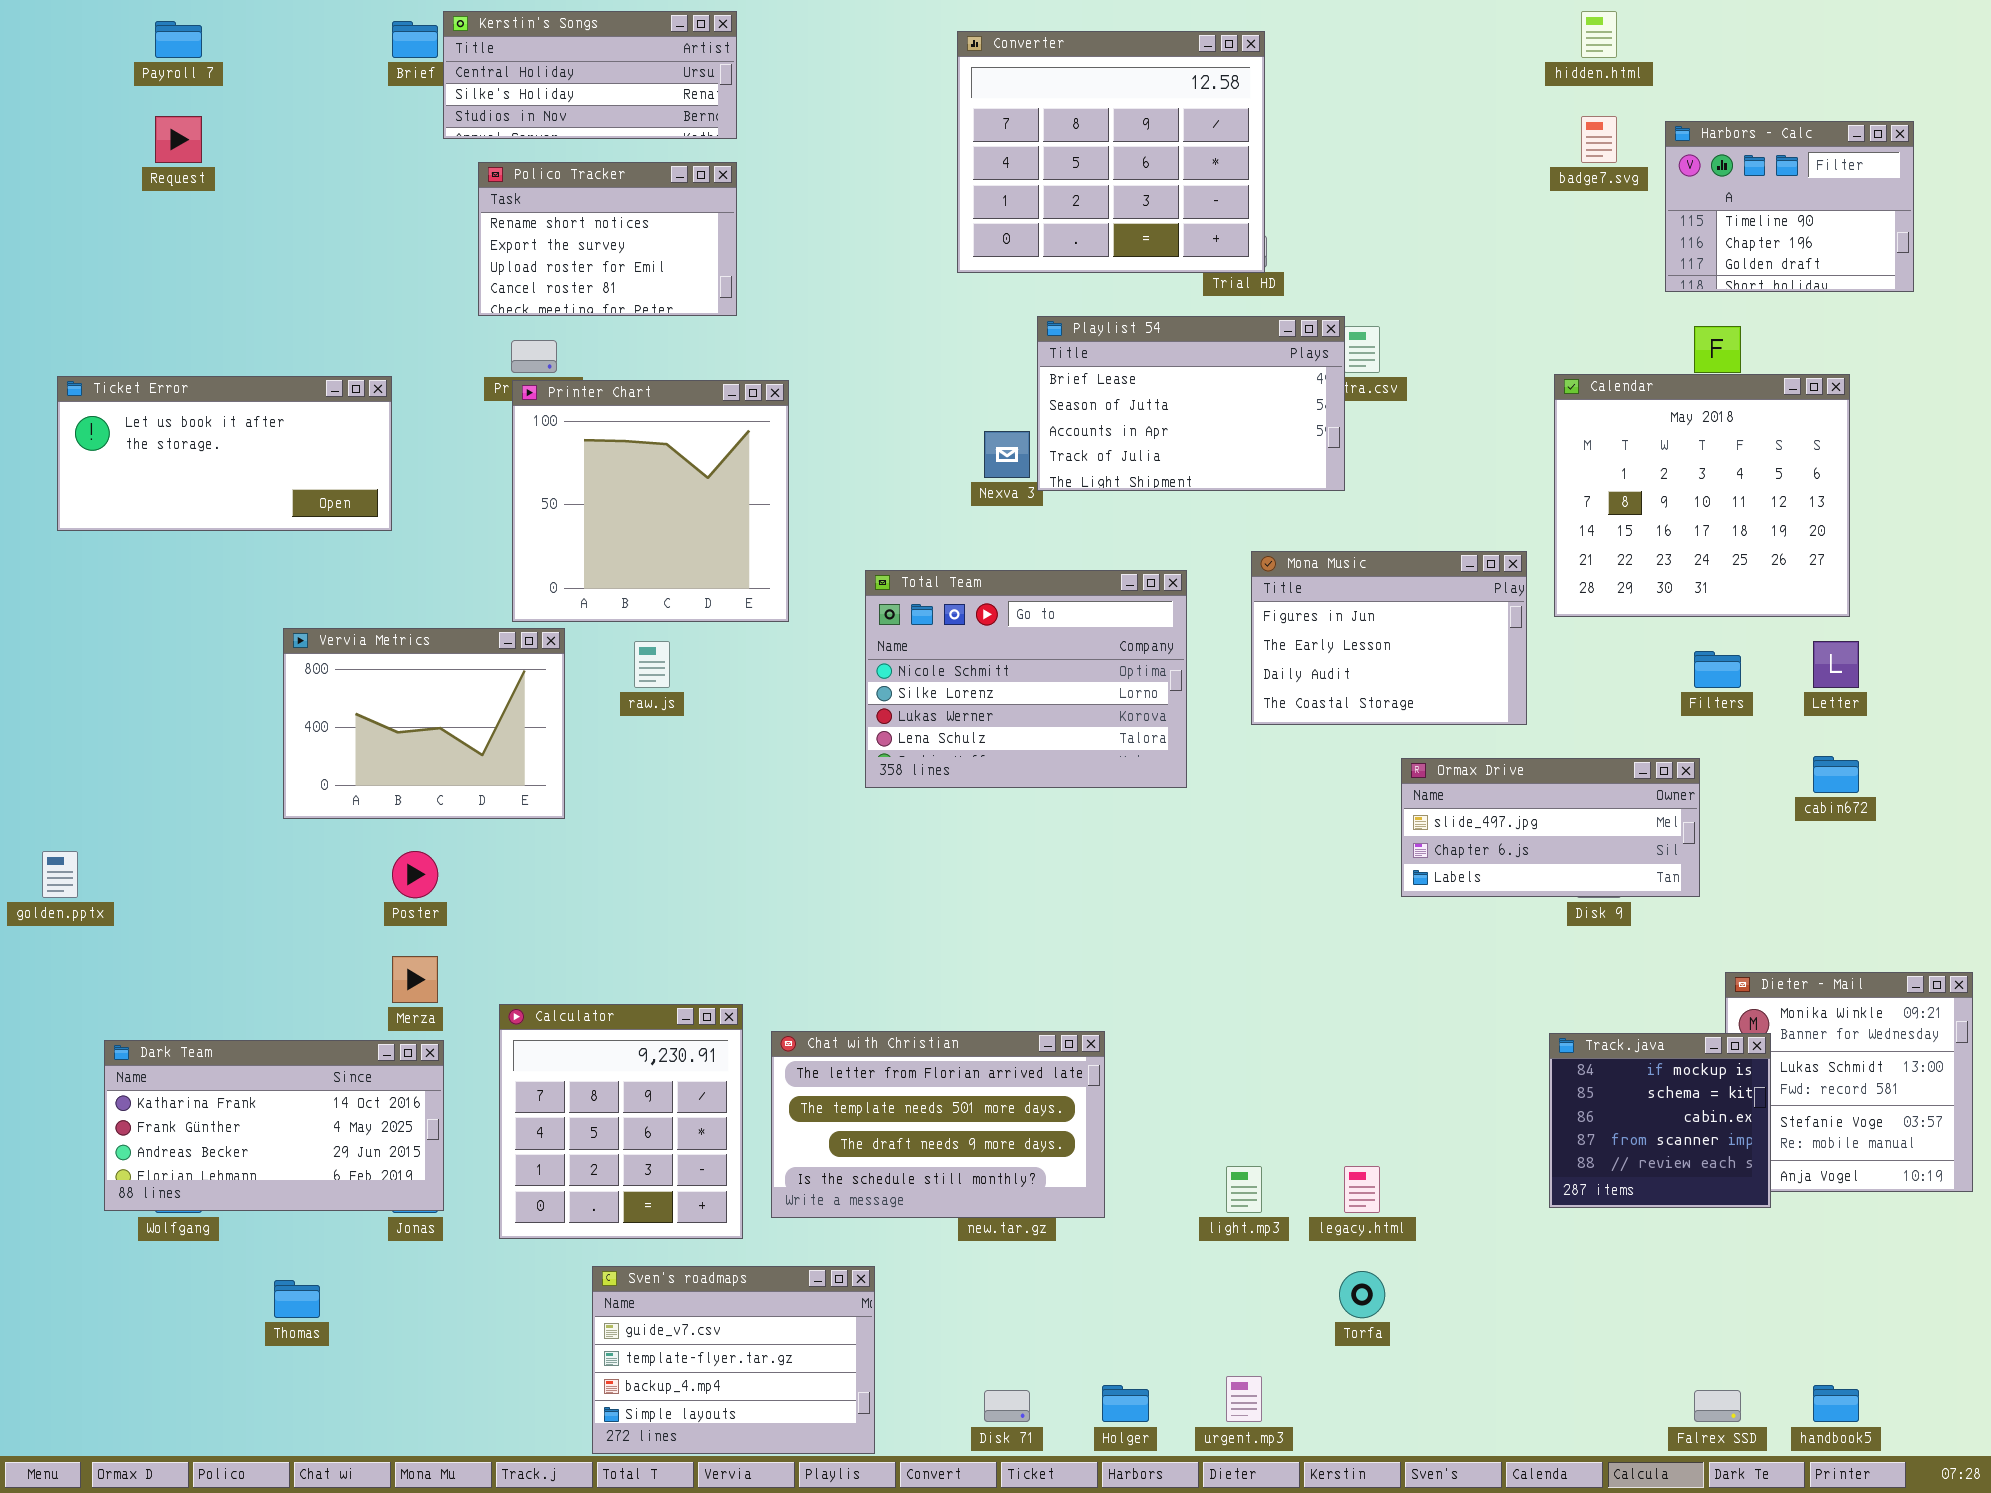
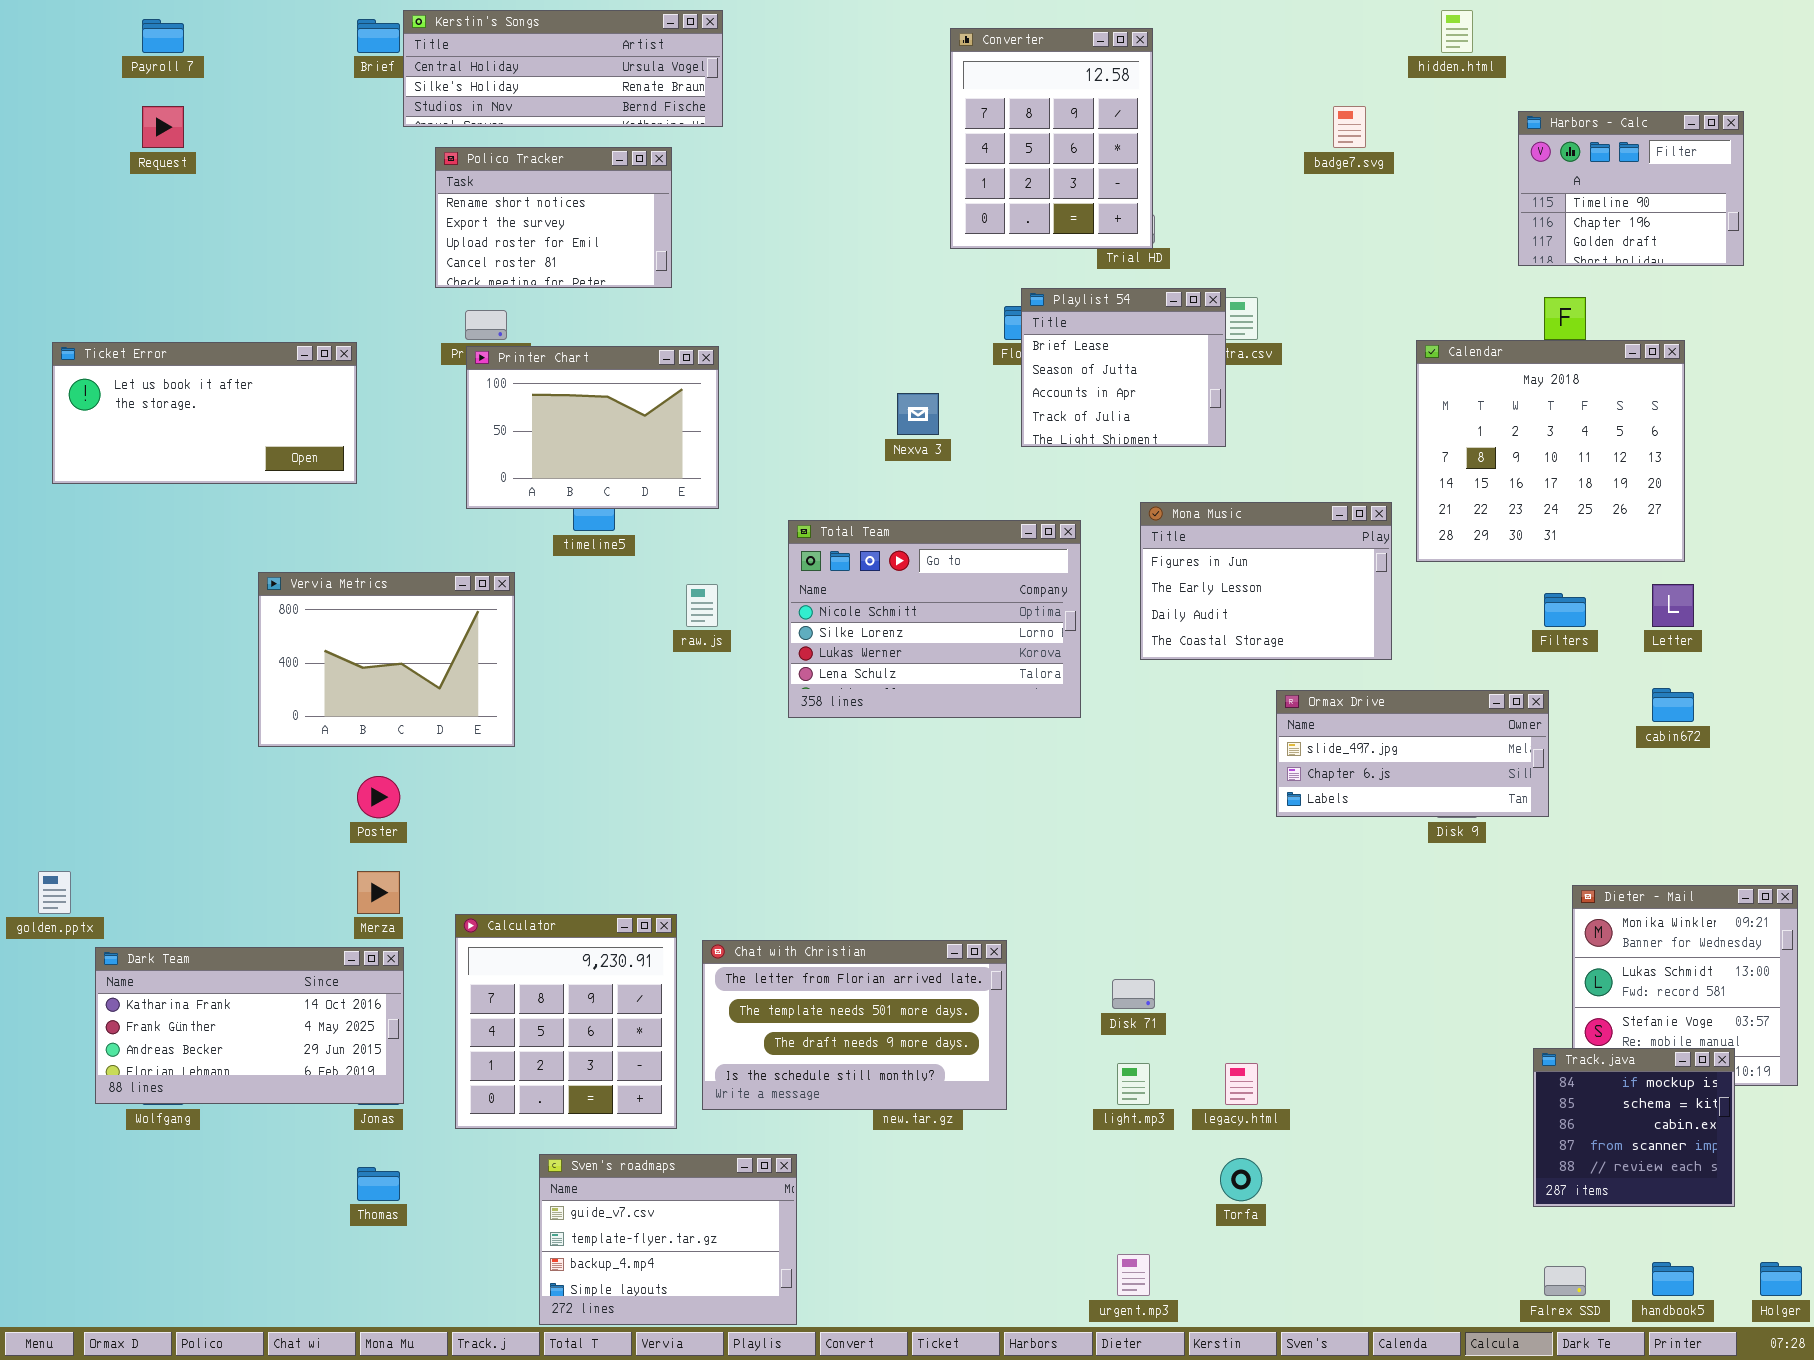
Kerstin's Songs: [443,11,737,139] -> [403,10,723,127], resized
Converter: [957,31,1265,273] -> [950,28,1153,249], resized
badge7.svg: [1581,116,1617,163] -> [1333,106,1366,148], moved
Playlist 54: [1037,316,1345,491] -> [1021,288,1226,447], resized
Printer Chart: [512,380,789,622] -> [466,346,719,509], resized
raw.js: [634,641,670,688] -> [686,584,718,627], moved
golden.pptx: [42,851,78,898] -> [38,871,71,914], moved
Track.java: [1549,1033,1771,1208] -> [1533,1048,1735,1207], moved
Thomas: [274,1280,320,1318] -> [357,1167,400,1201], moved
Holger: [1102,1385,1149,1422] -> [1760,1262,1802,1296], moved
Disk 71: [984,1390,1030,1422] -> [1112,979,1155,1009], moved

